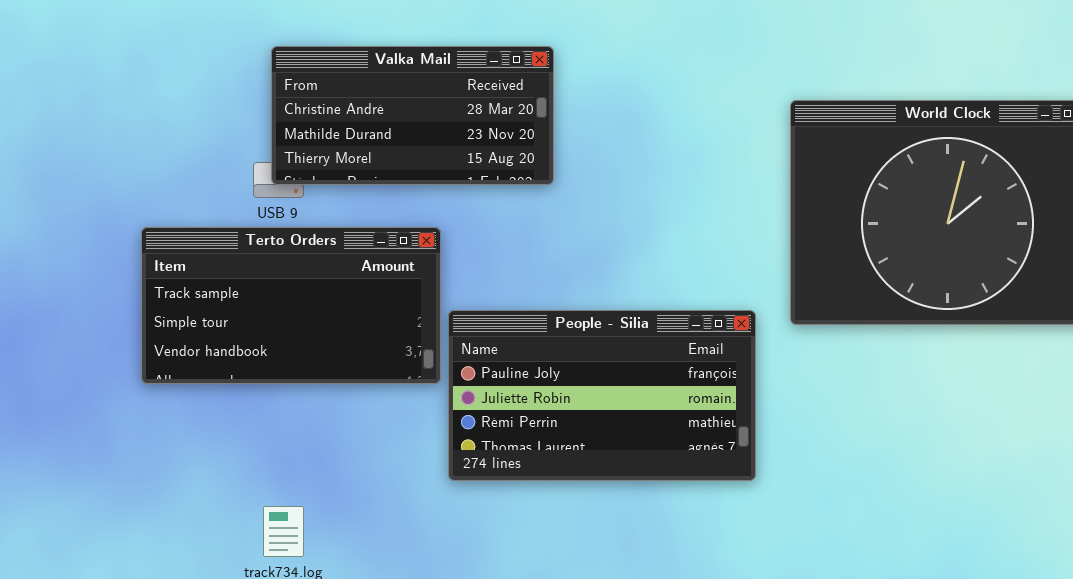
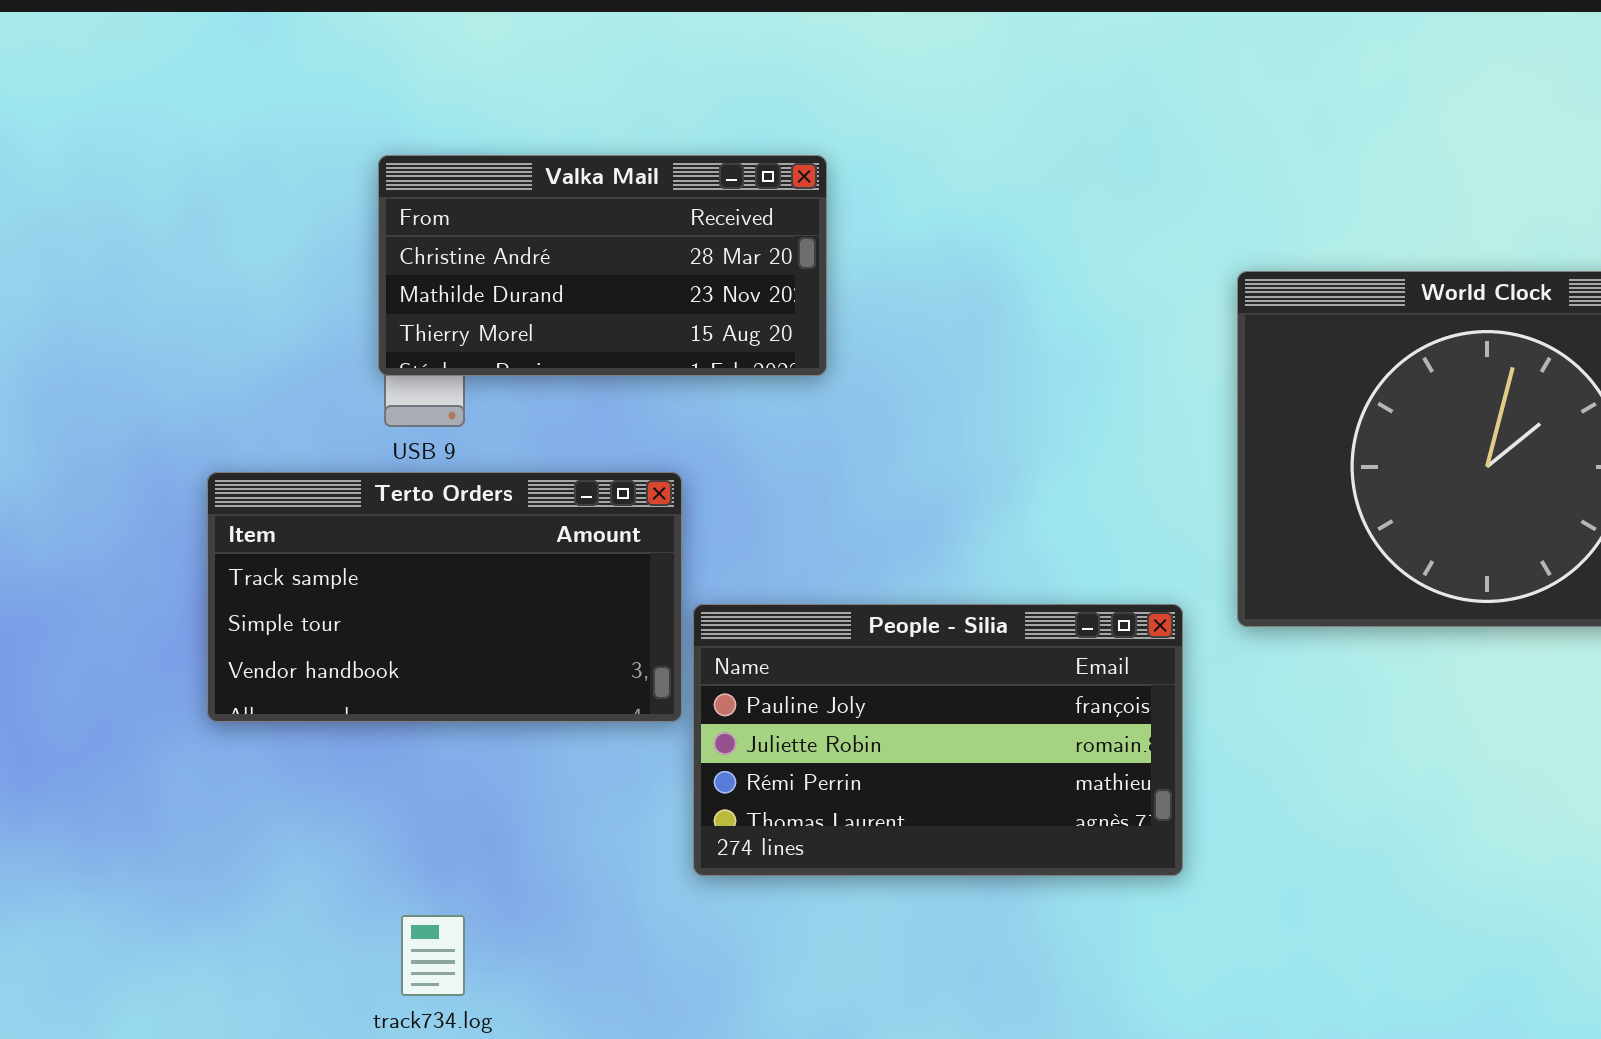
Valka Mail: [271,46,554,185] -> [378,155,827,376], moved

